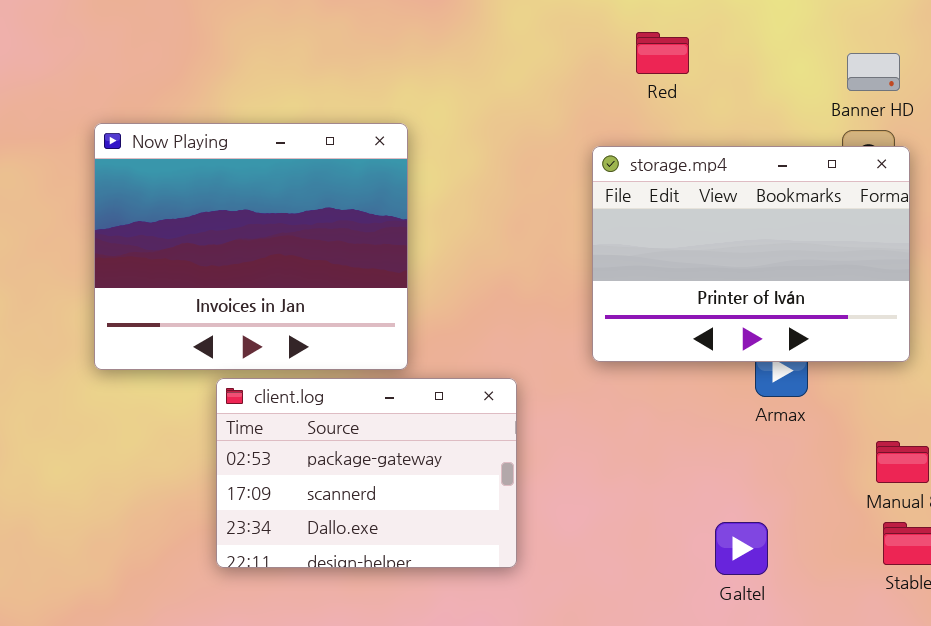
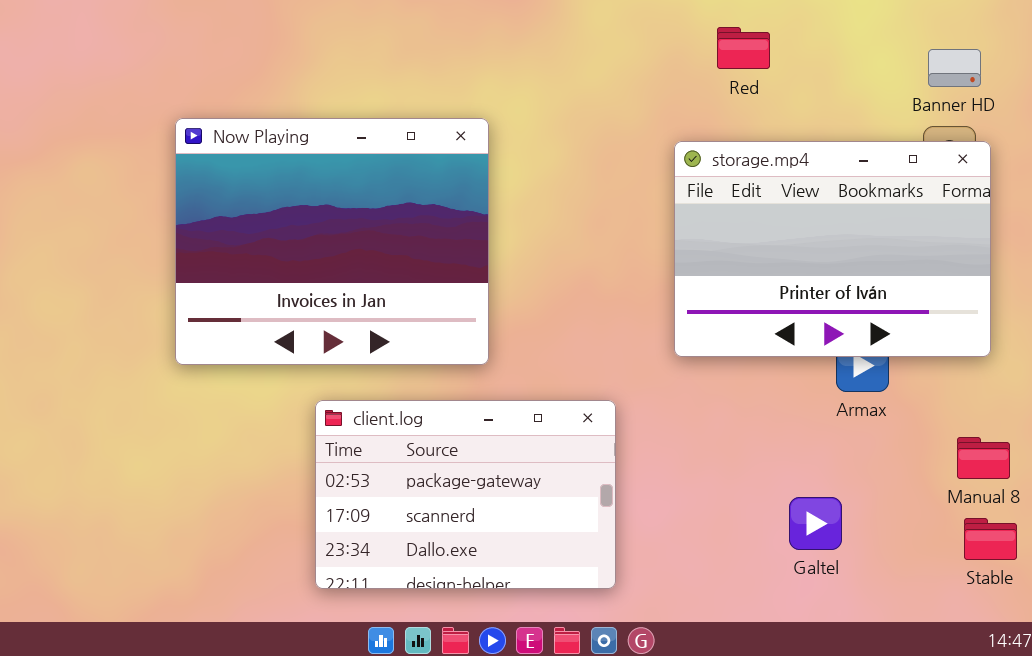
client.log: [216,378,517,568] -> [315,400,616,589], moved
Galtel: [715,522,768,575] -> [789,497,842,550], moved

